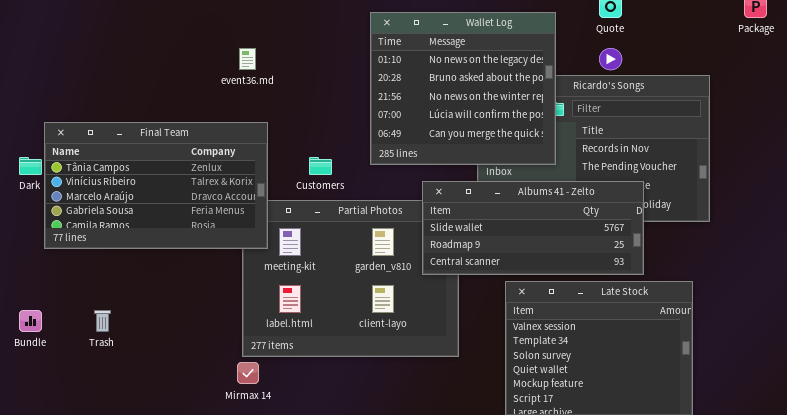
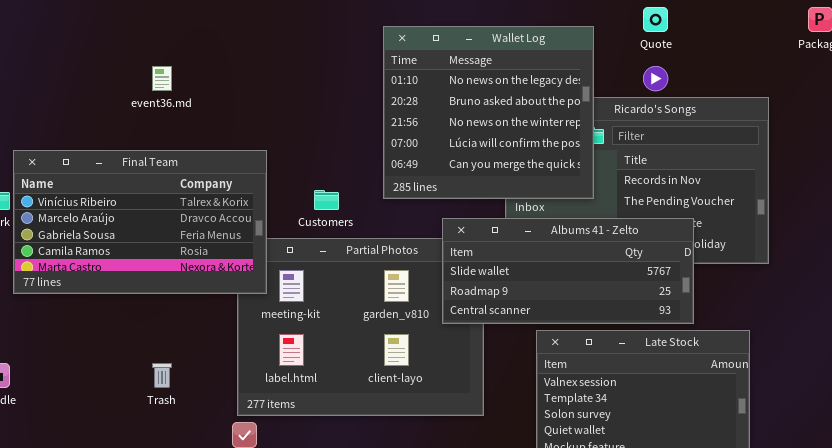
event36.md: [239,48,256,70] -> [152,66,172,91], moved
Final Team: [44,122,268,249] -> [13,150,267,294], scrolled down 1 row
Trash: [94,310,111,332] -> [152,363,172,388], moved

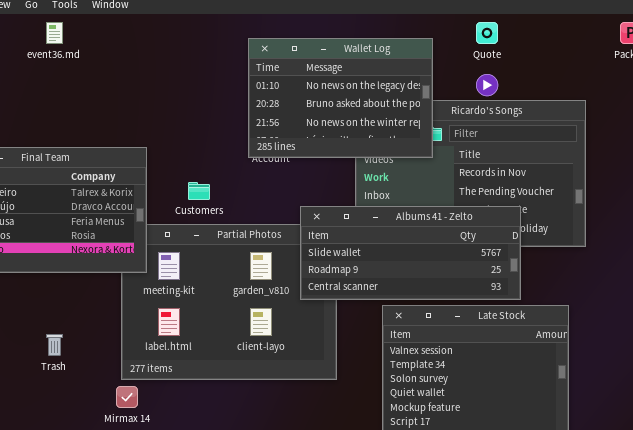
Wallet Log: [383,26,594,199] -> [248,38,433,158], resized
event36.md: [152,66,172,91] -> [46,22,63,44], moved

